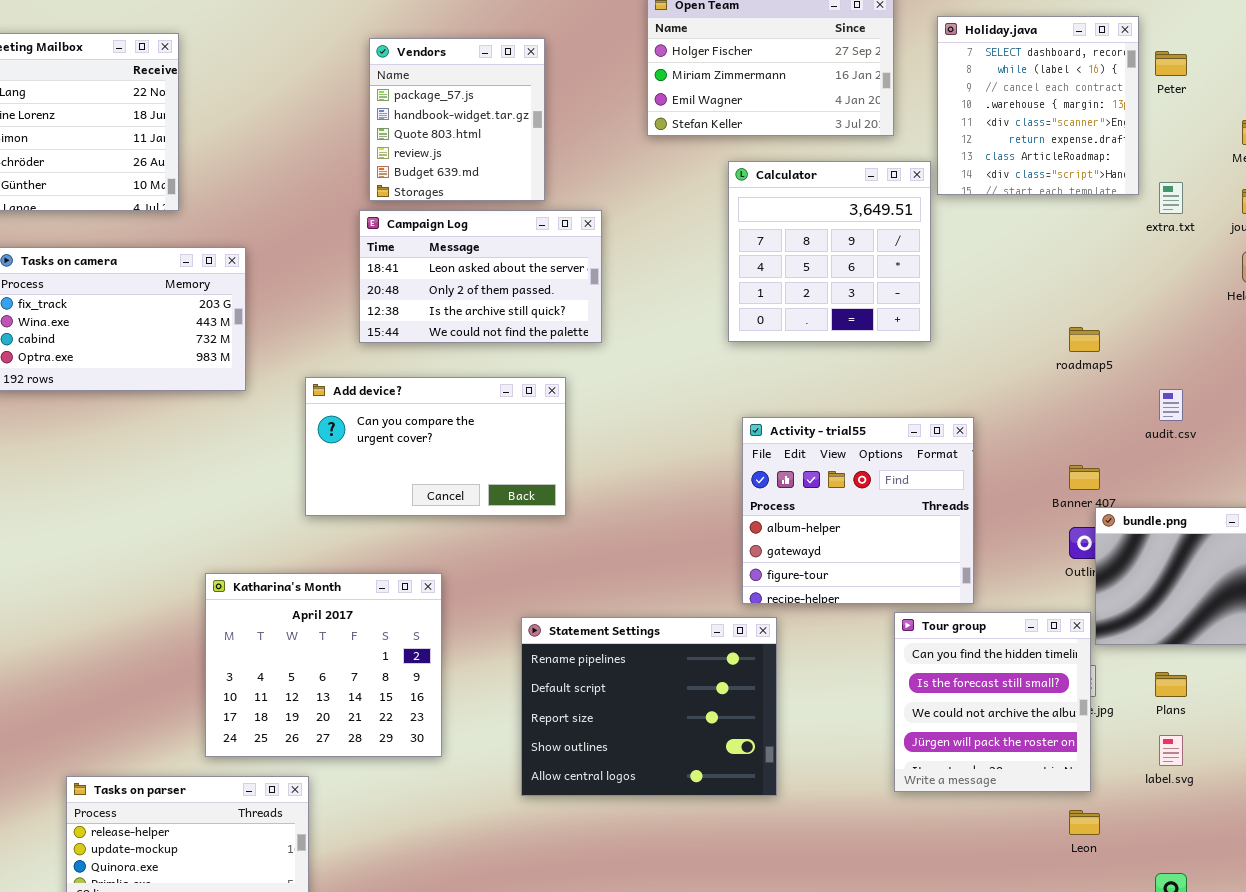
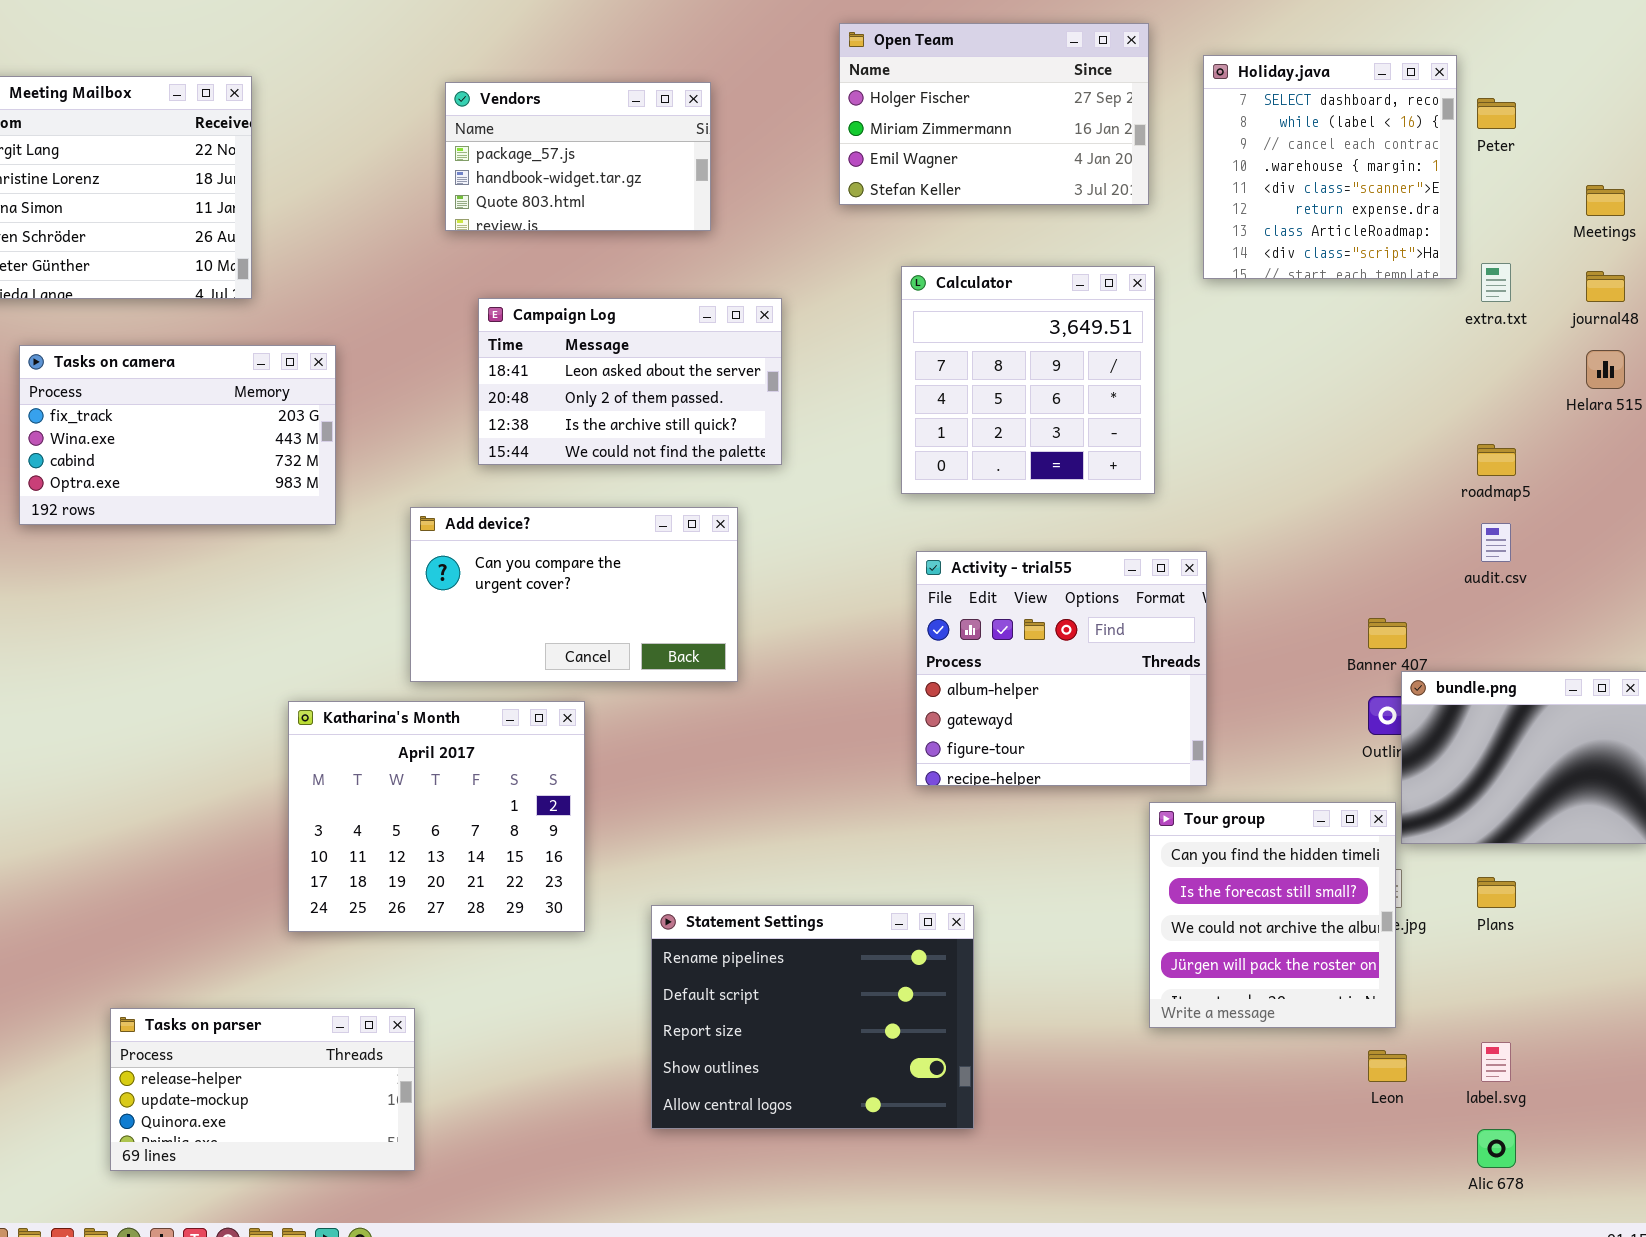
Vendors: [369,38,545,201] -> [445,82,711,231], resized
Calculator: [728,161,931,342] -> [901,266,1155,494], moved
roadmap5: [1069,327,1100,352] -> [1477,444,1516,476], moved
Activity - trial55: [742,417,974,604] -> [916,551,1207,786], moved
Katharina's Month: [205,573,442,757] -> [288,701,585,932], moved
Statement Settings: [521,617,777,796] -> [651,905,974,1129], moved
label.svg: [1159,735,1183,766] -> [1481,1042,1511,1082], moved

